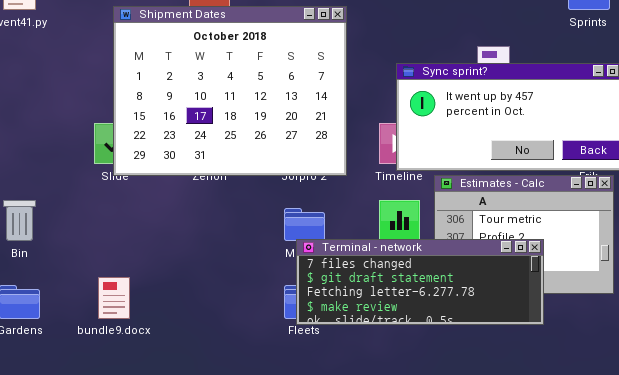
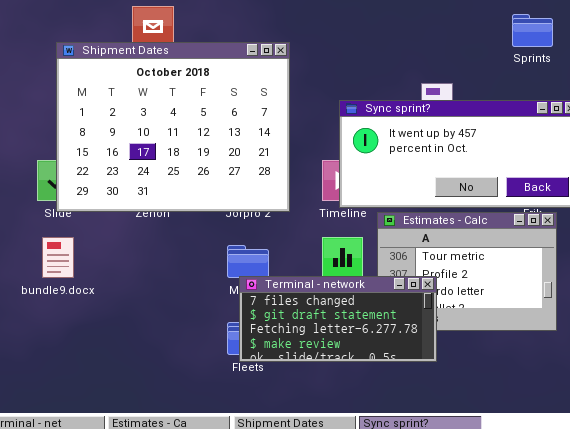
Terminal - network: [296,239,544,325] -> [239,276,437,362], resized
bundle9.docx: [98,277,130,319] -> [42,237,74,278], moved

